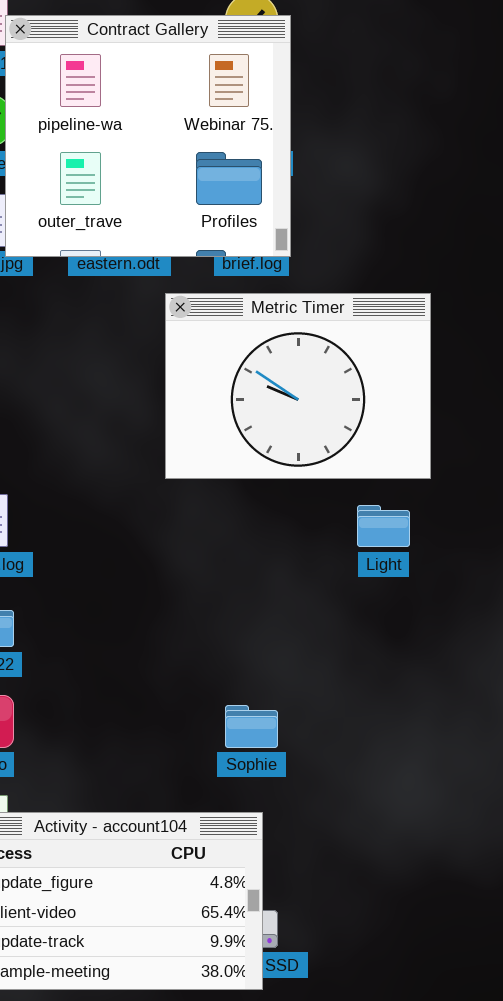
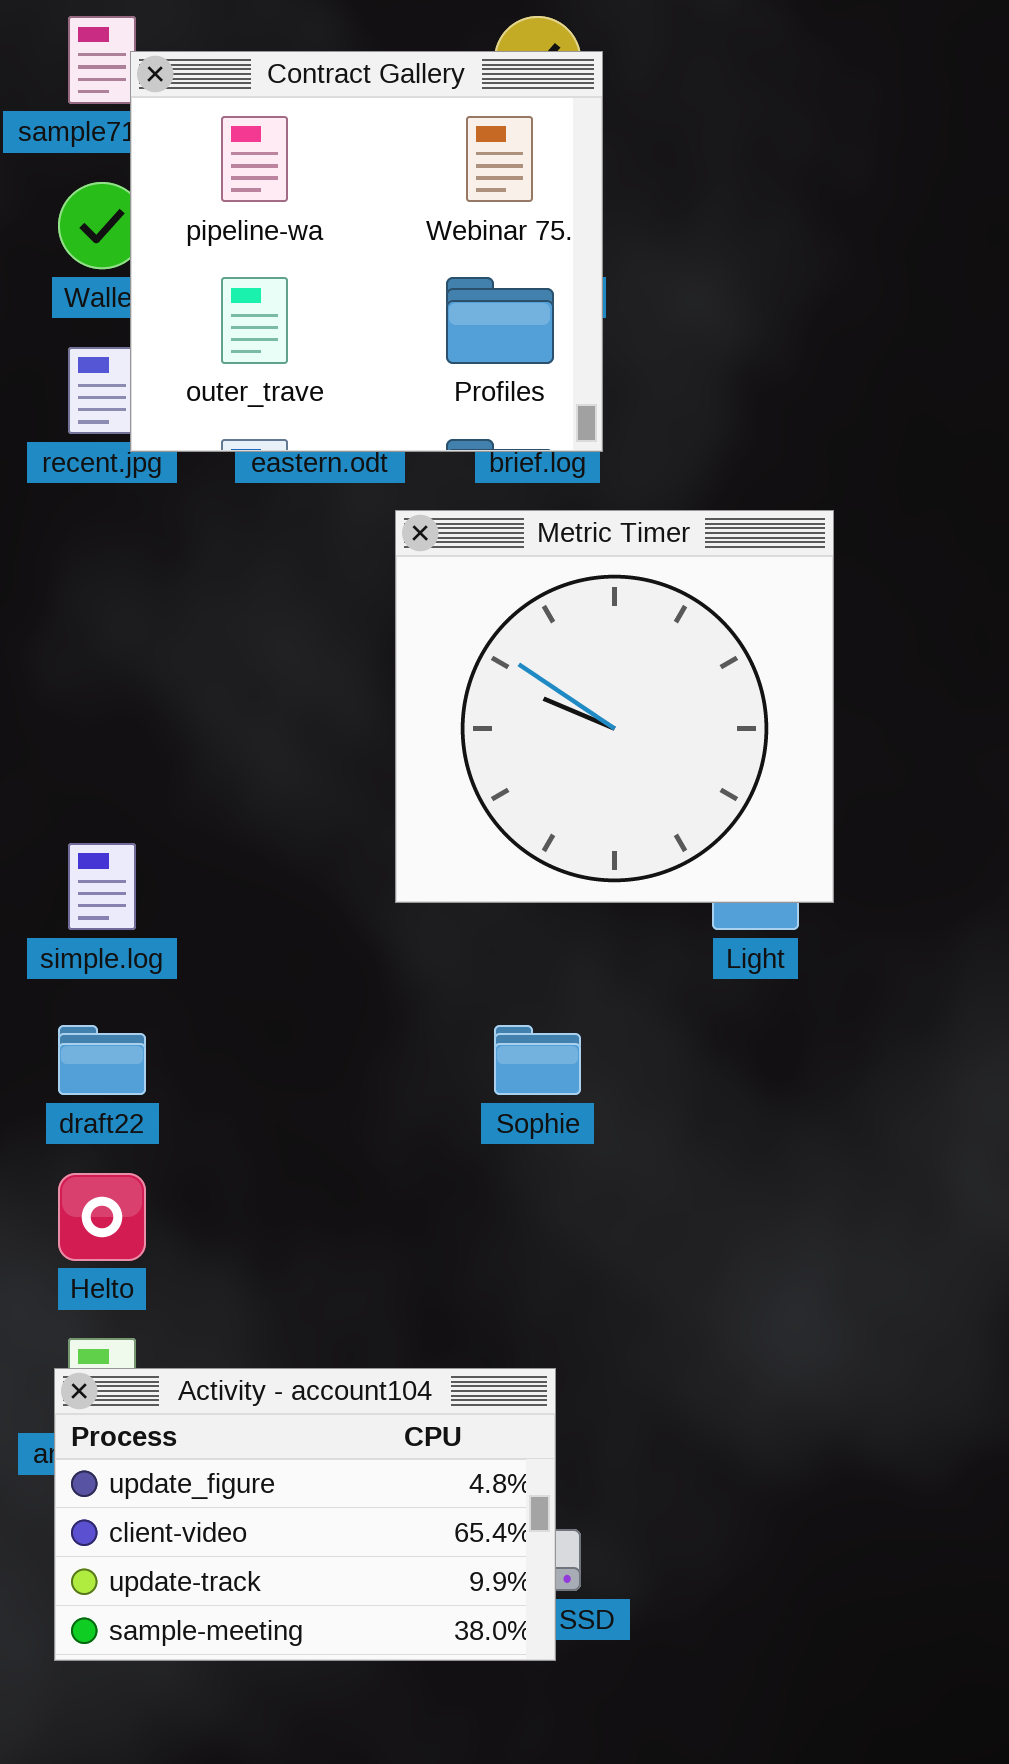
Metric Timer: [165,293,431,479] -> [395,510,834,903], resized
Sophie: [225,705,278,748] -> [494,1025,581,1095], moved

